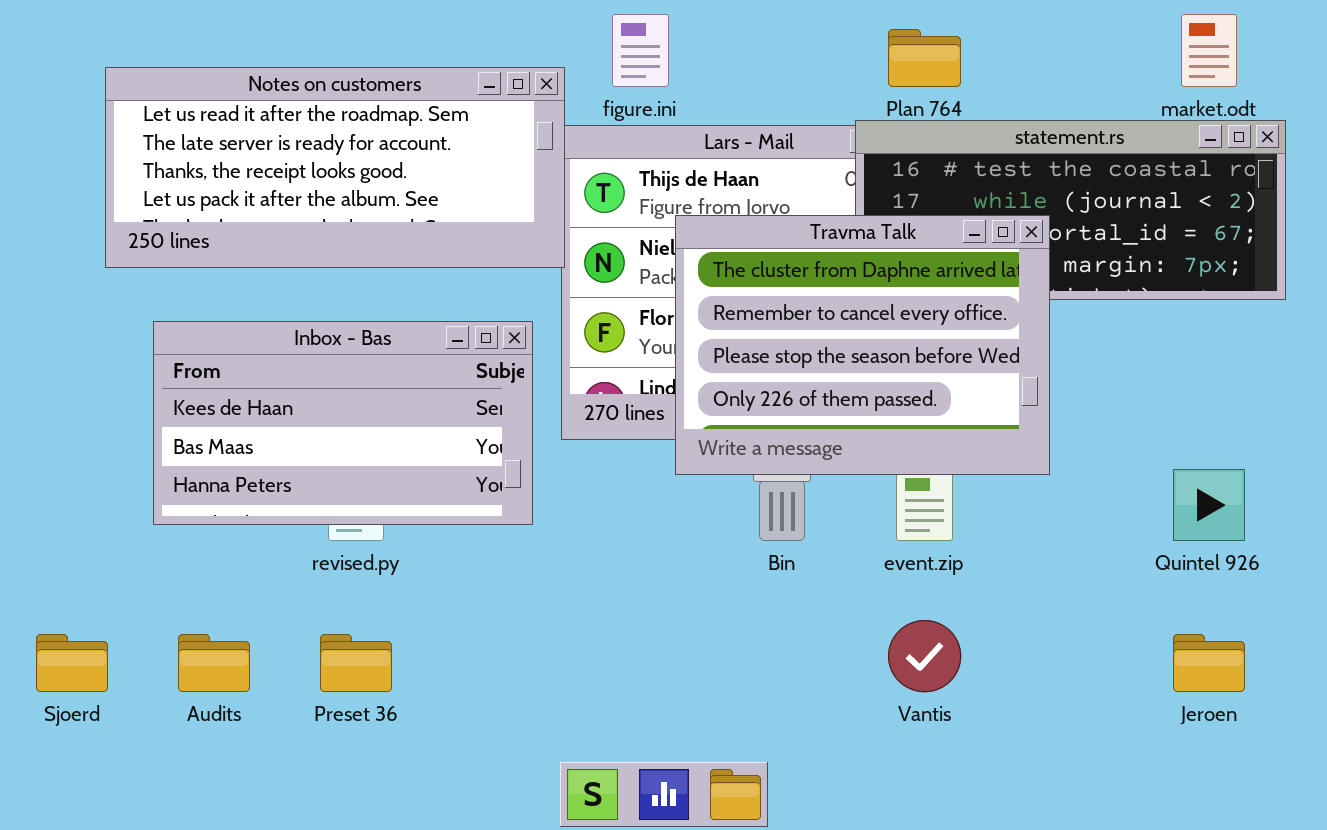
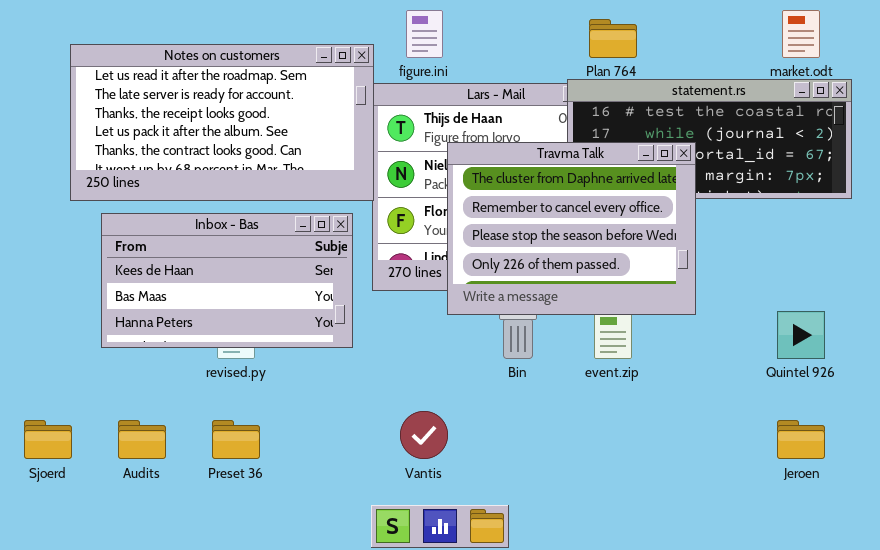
Notes on customers: [105,67,565,268] -> [70,44,374,201], resized
Vantis: [888,620,961,692] -> [400,411,448,459], moved

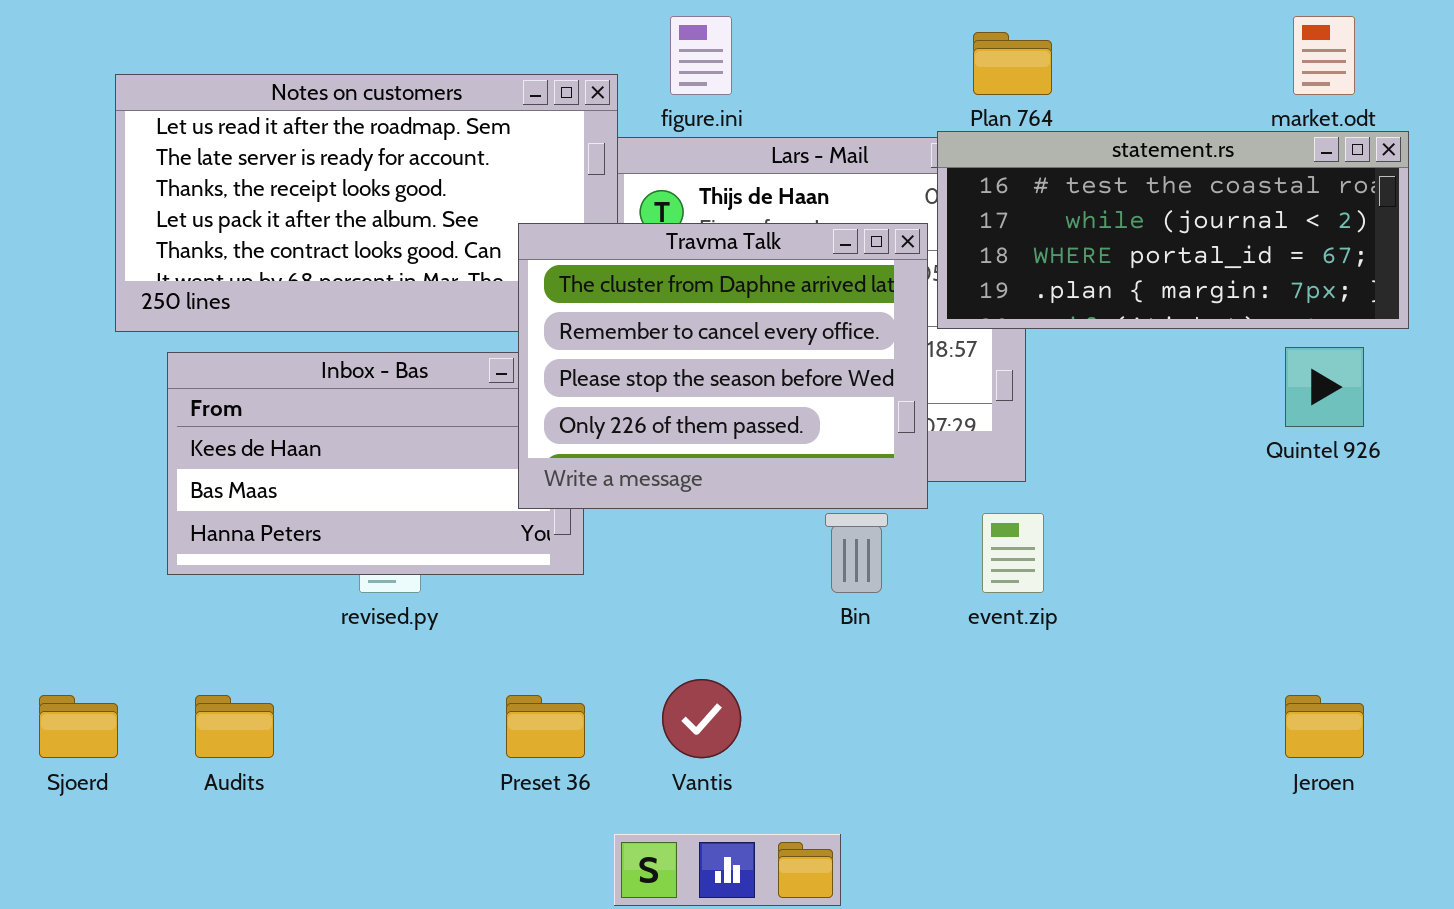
Travma Talk: [447,142,696,315] -> [518,223,928,509], moved
Quintel 926: [777,311,825,359] -> [1285,347,1364,427], moved
Preset 36: [212,420,260,459] -> [506,695,585,758], moved

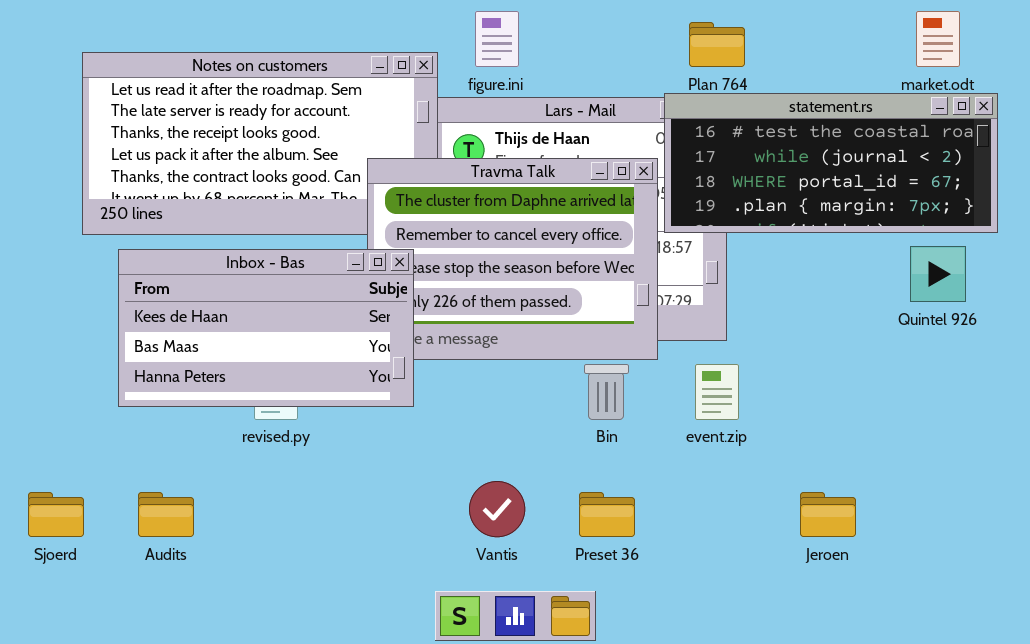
Inbox - Bas: [167,352,584,575] -> [118,249,414,407], raised
Preset 36: [506,695,585,758] -> [579,492,635,537], moved
Jeroen: [1285,695,1364,758] -> [800,492,856,537], moved

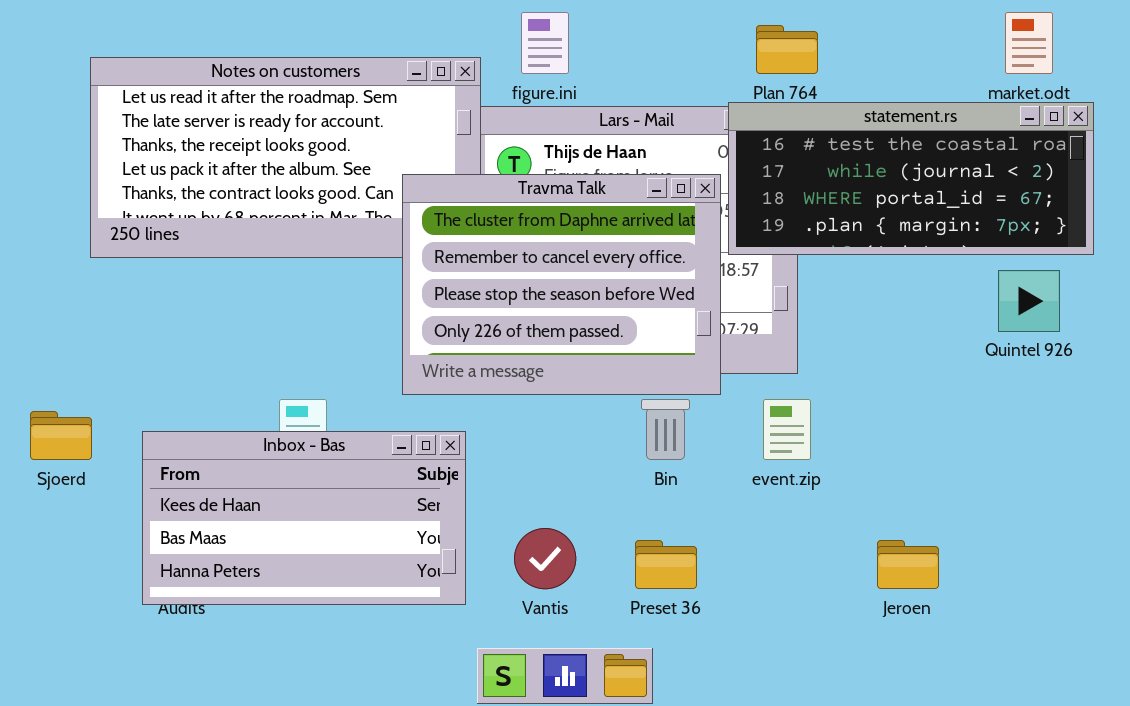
Inbox - Bas: [118,249,414,407] -> [142,431,466,605], moved
Sjoerd: [28,492,84,537] -> [30,411,92,460], moved

